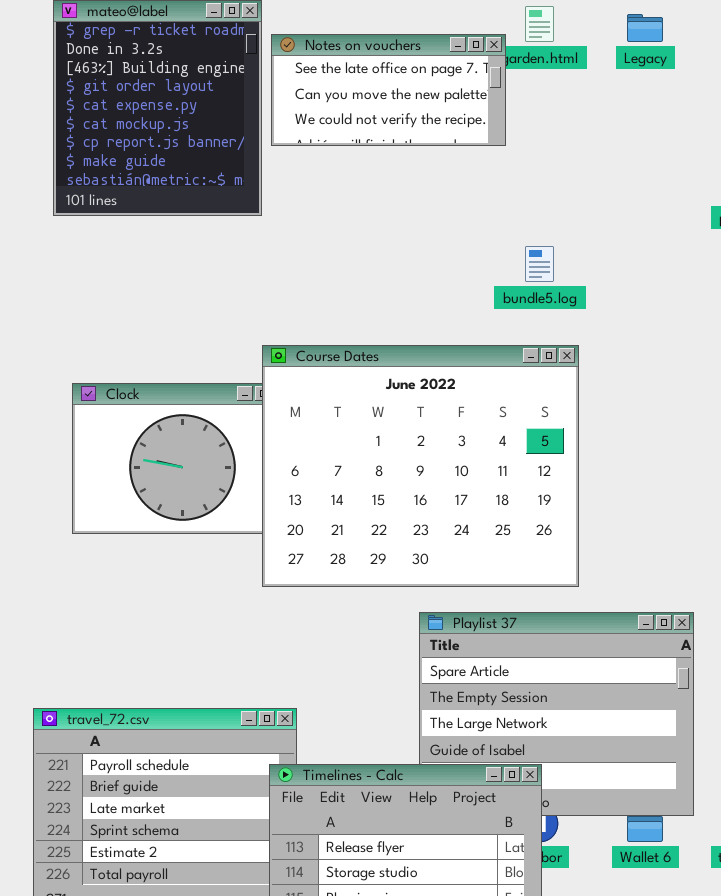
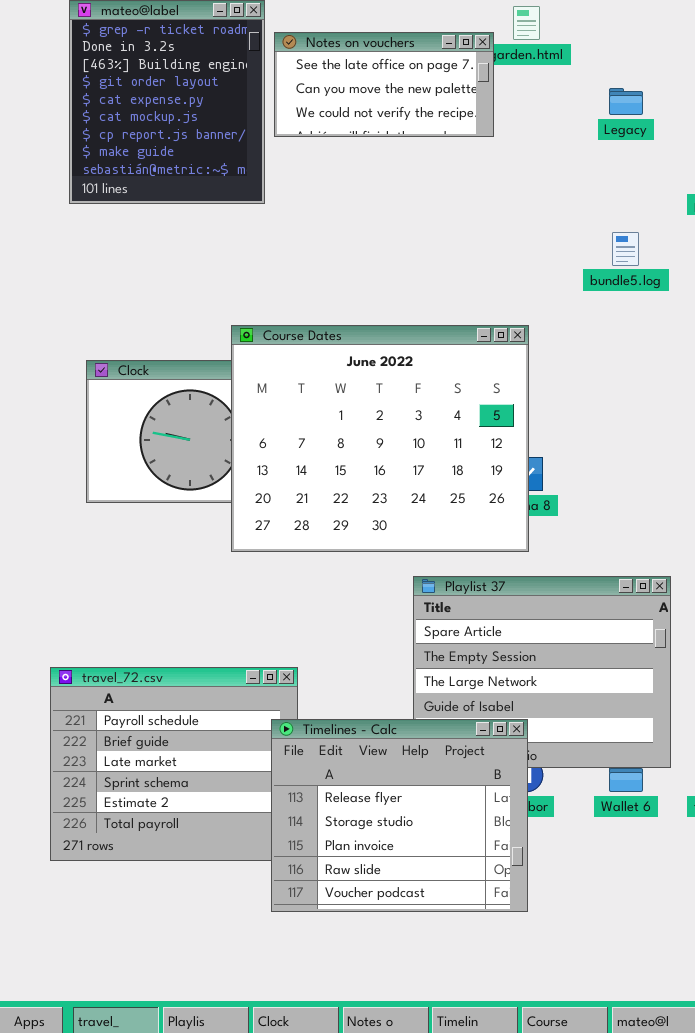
Legacy: [627,14,663,42] -> [609,88,643,115], moved
bundle5.log: [525,246,554,282] -> [612,232,639,266], moved
Course Dates: [262,345,579,587] -> [231,325,529,552], moved

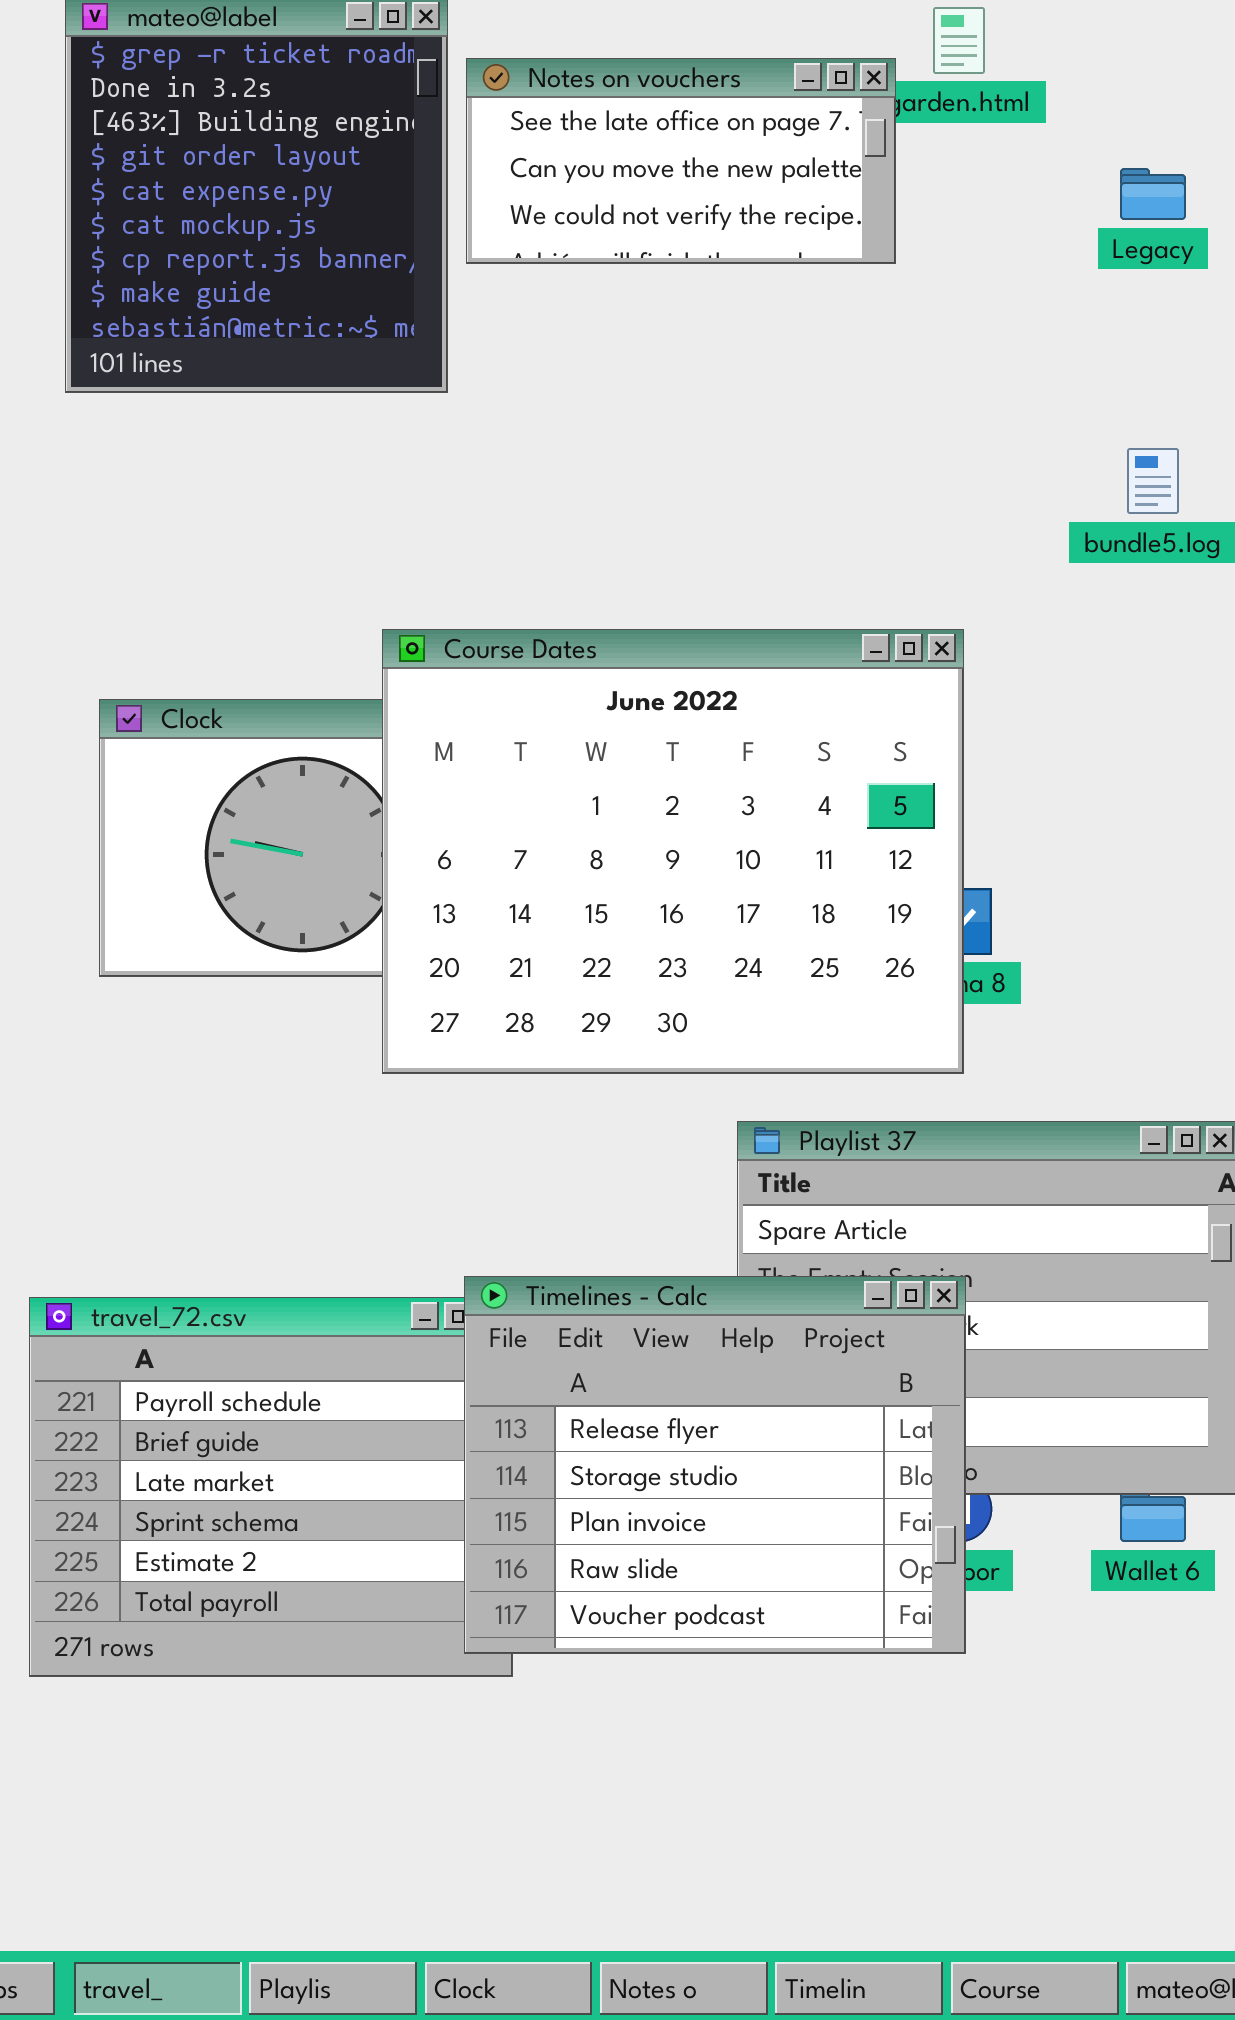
Timelines - Calc: [271,719,528,912] -> [464,1276,966,1654], moved

